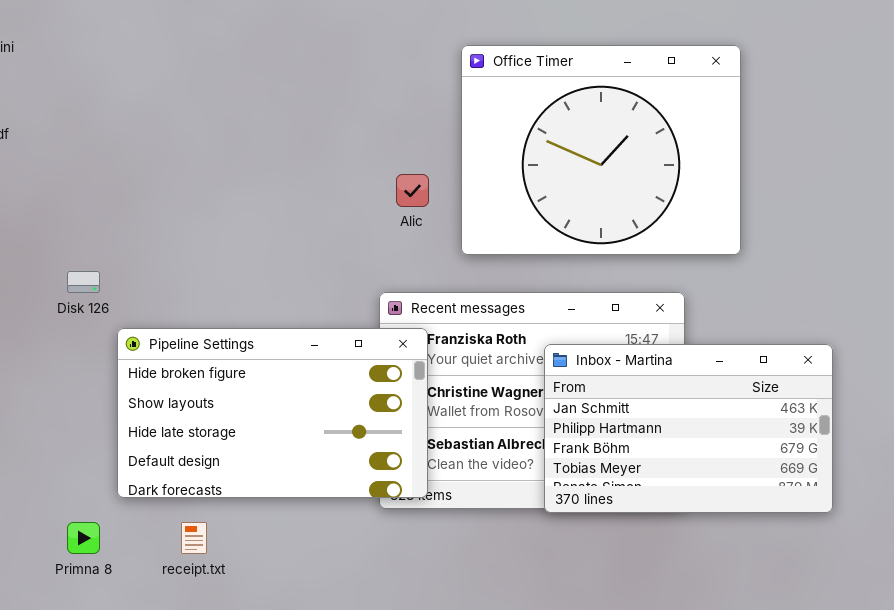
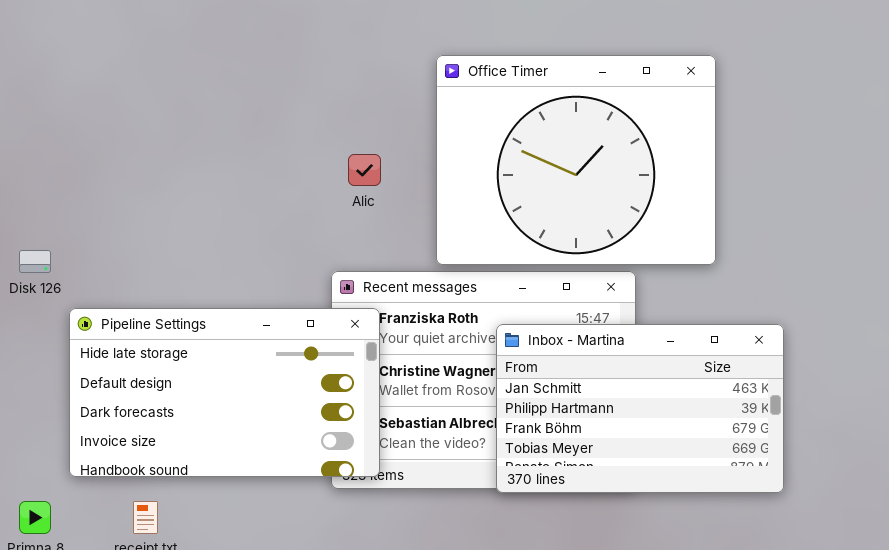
Office Timer: [461,45,741,255] -> [436,55,716,265], moved
Pipeline Settings: [117,328,428,498] -> [69,308,380,477], scrolled down 2 rows

